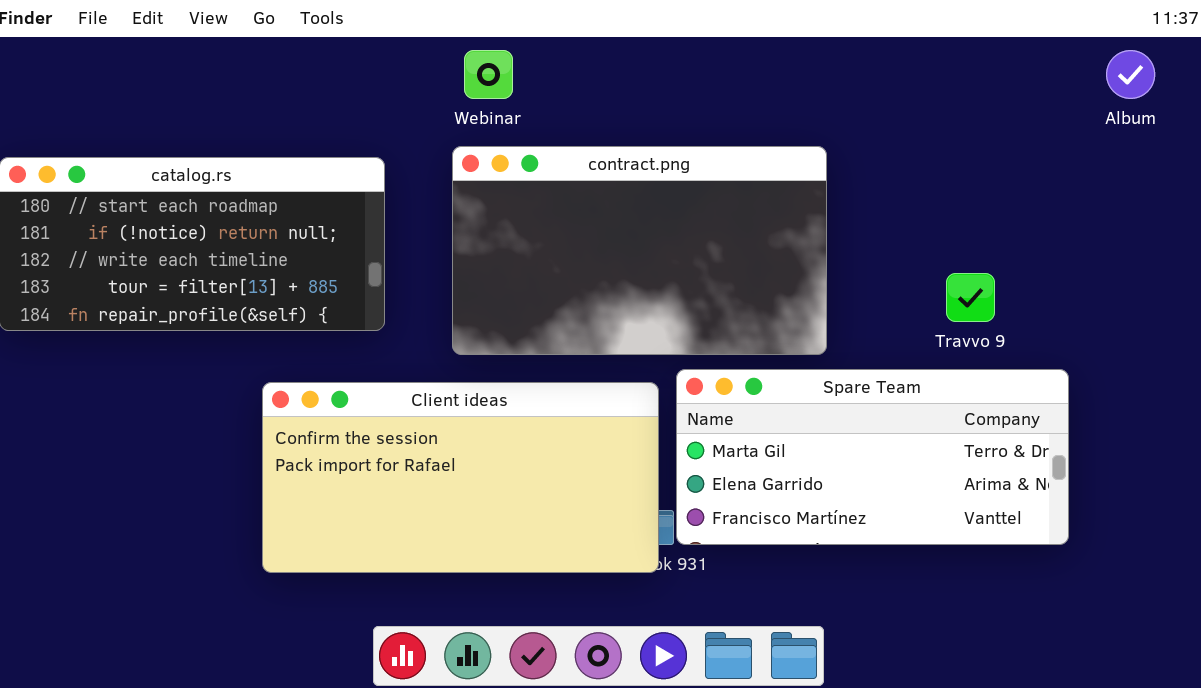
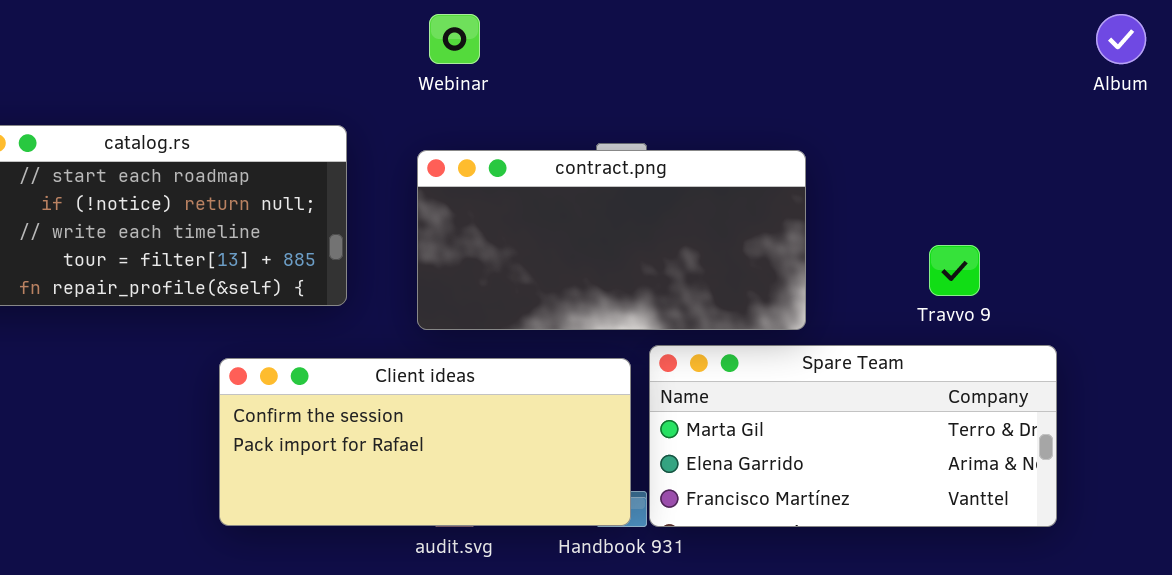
contract.png: [452,146,827,355] -> [417,150,806,330], resized
Client ideas: [262,382,659,573] -> [219,358,631,526], resized

